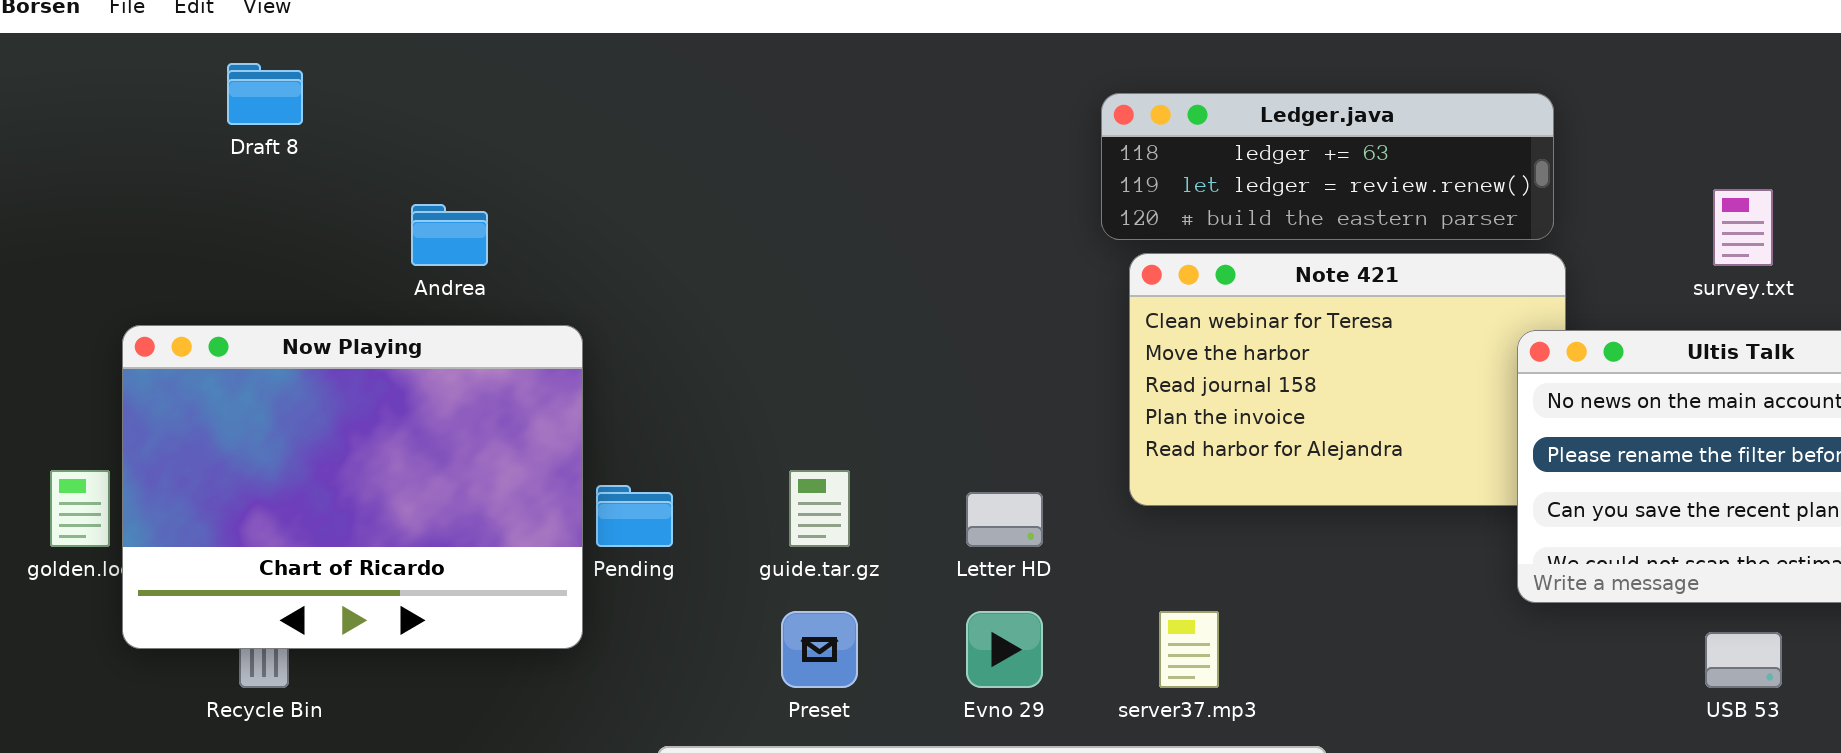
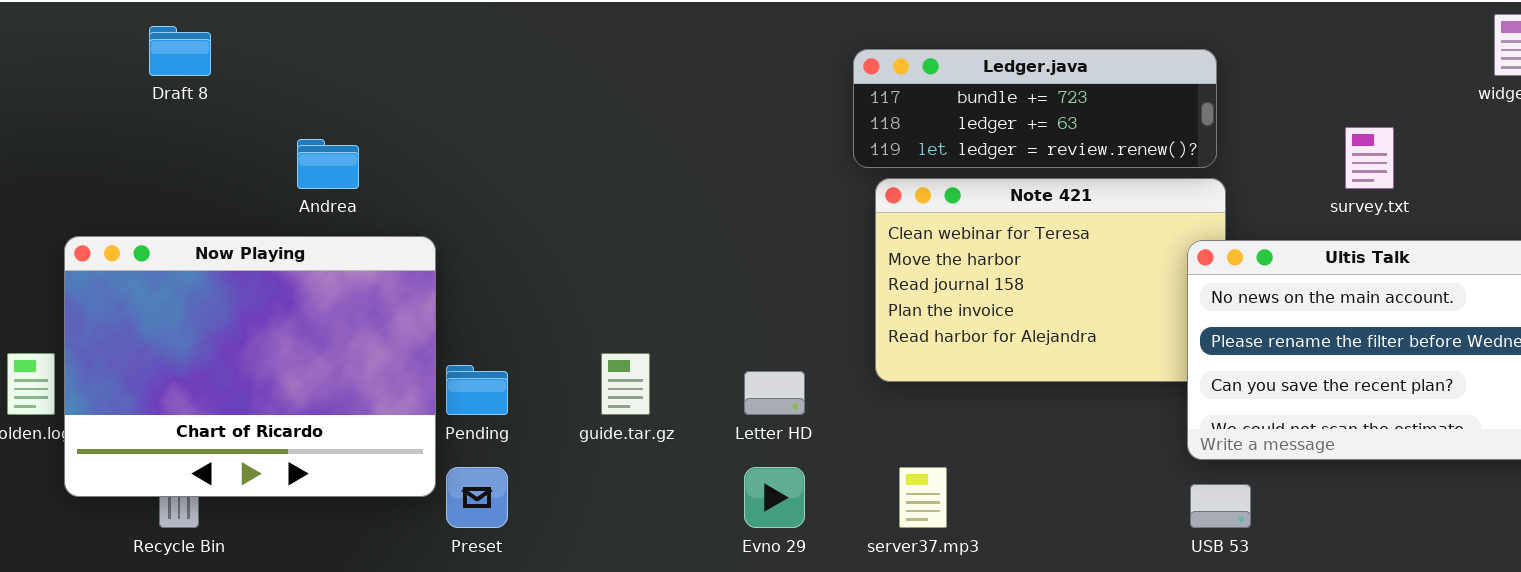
Ledger.java: [1101,93,1554,240] -> [853,49,1217,168], scrolled up 1 row
Preset: [781,611,858,688] -> [446,467,508,528], moved
USB 53: [1705,632,1782,688] -> [1190,484,1251,528], moved

